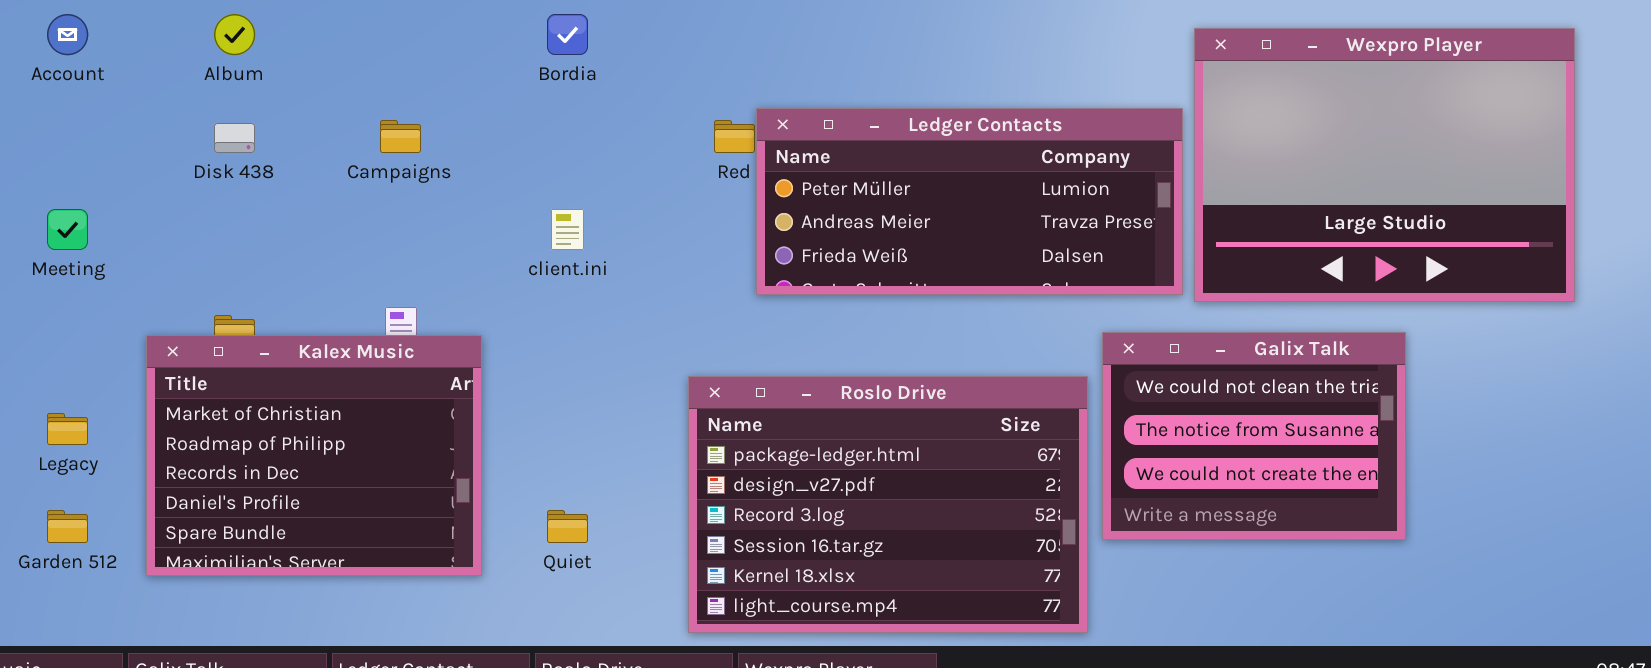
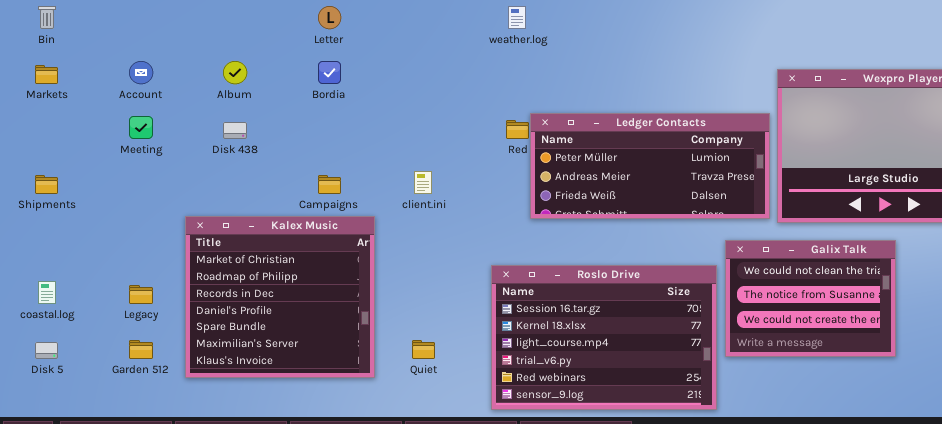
Bordia: [547,14,588,55] -> [318,61,341,84], moved
Campaigns: [380,120,421,153] -> [318,175,341,194], moved
Meeting: [47,209,88,250] -> [129,116,153,139], moved
Kalex Music: [146,335,482,576] -> [185,216,375,378], resized
Roslo Drive: [688,376,1088,633] -> [491,265,717,410], scrolled down 3 rows

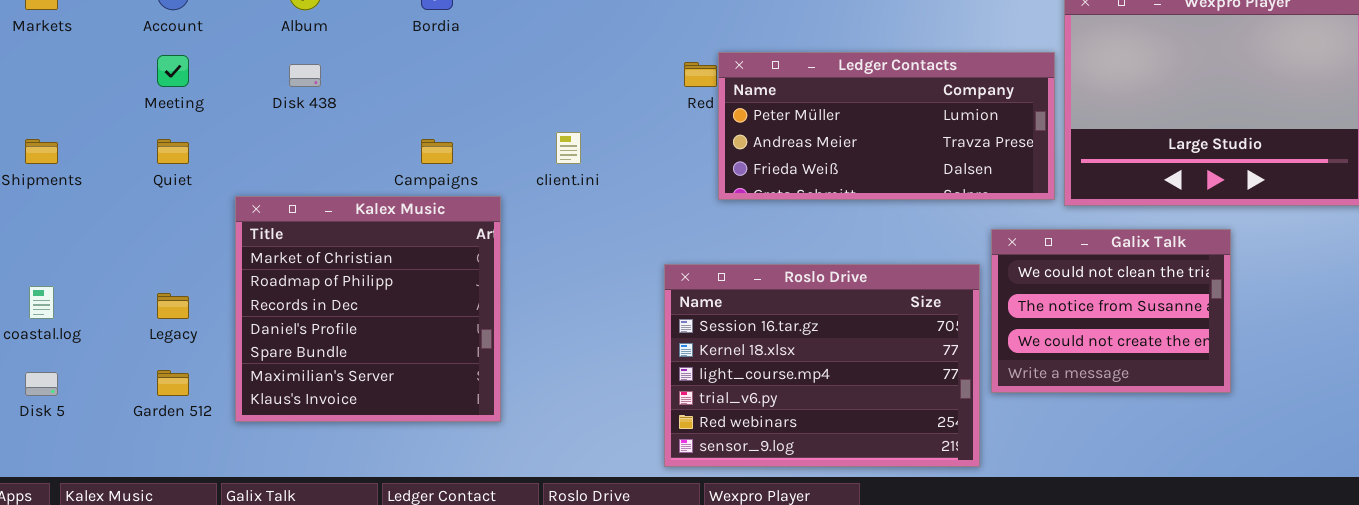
Quiet: [412,340,435,359] -> [157,139,189,164], moved

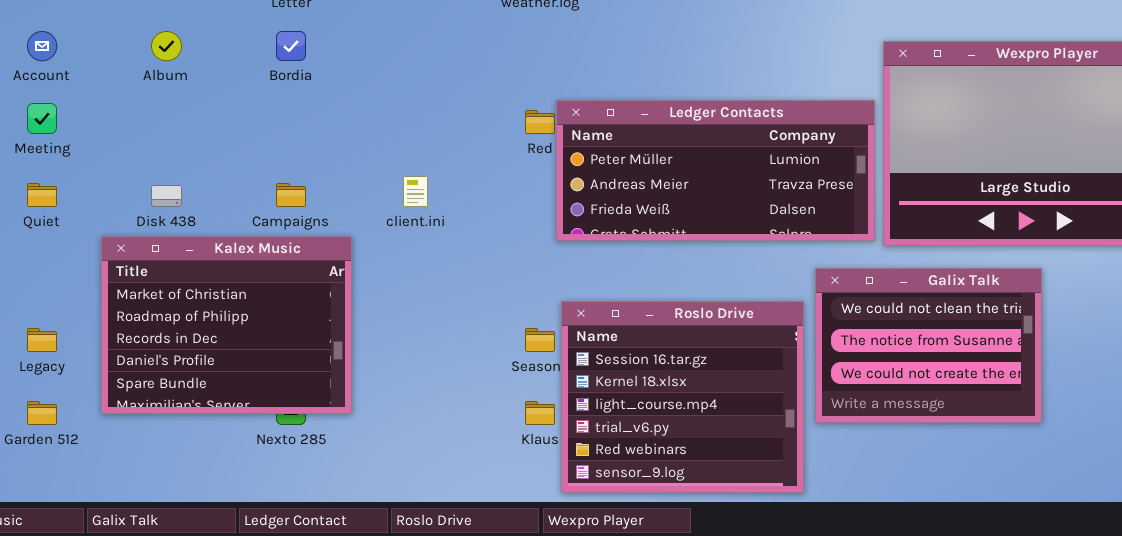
Disk 438: [289,64,321,87] -> [151,185,182,207], moved
Kalex Music: [235,196,501,422] -> [101,236,352,414], resized
Roslo Drive: [664,264,980,467] -> [561,301,804,493], resized

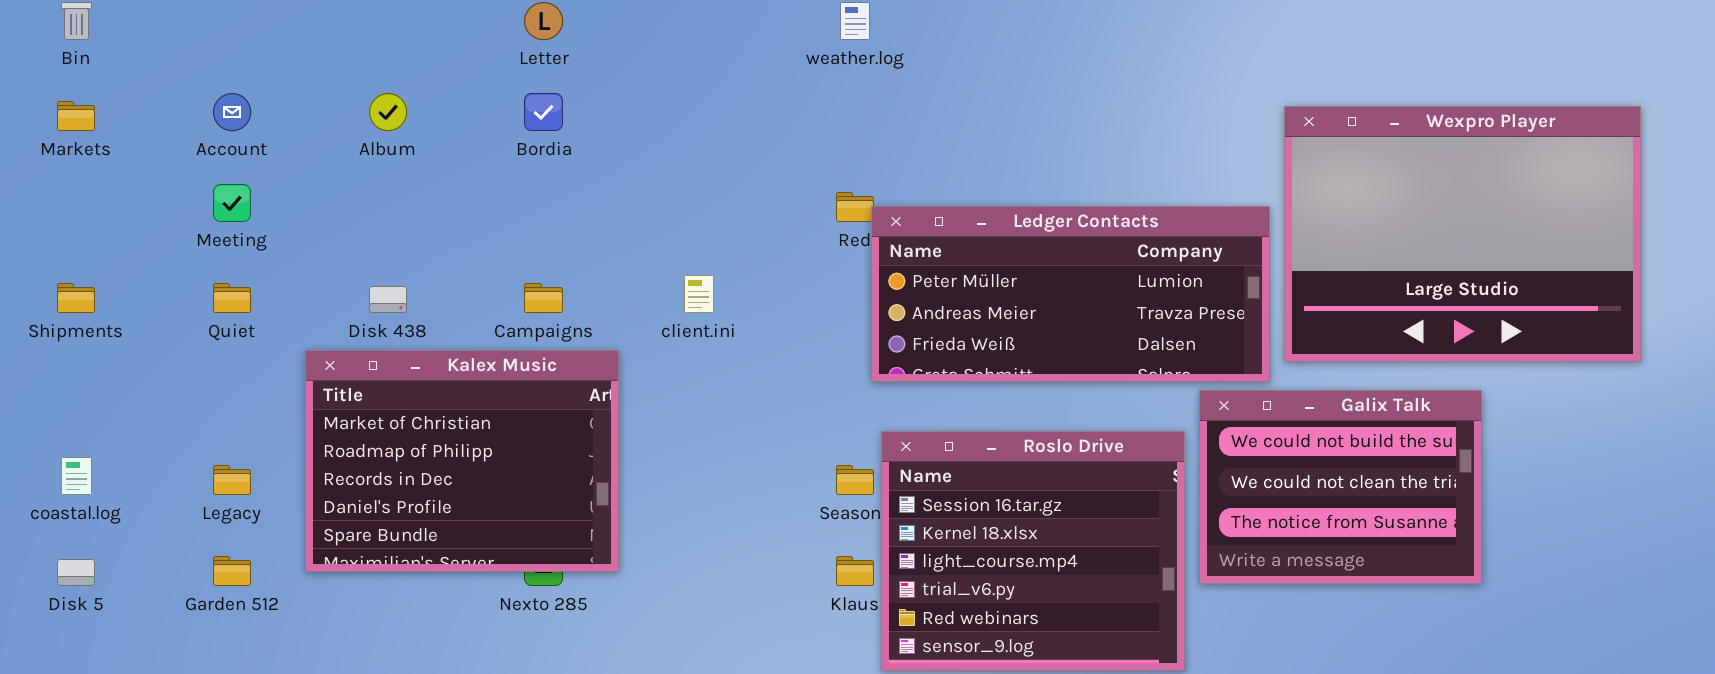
Ledger Contacts: [556,100,875,241] -> [871,206,1270,382], moved
Galix Talk: [815,268,1042,423] -> [1199,390,1482,584], scrolled up 1 row

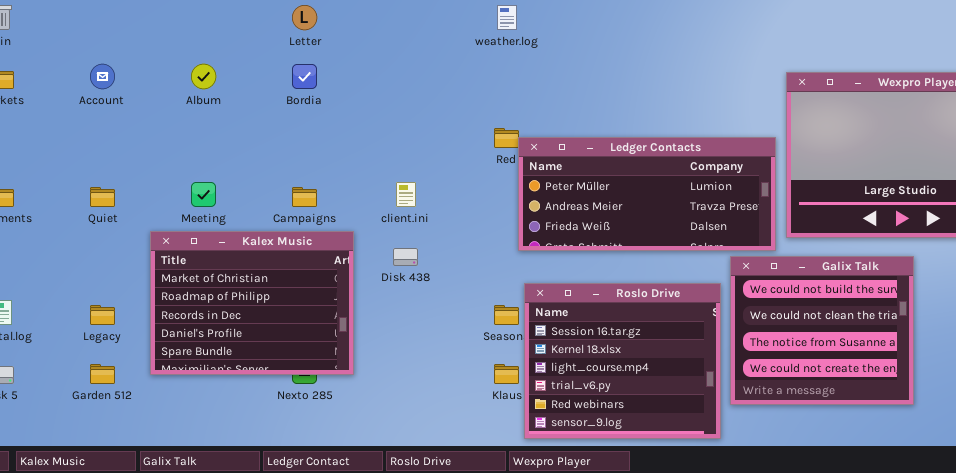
Meeting: [213,184,251,222] -> [191,182,216,207], moved
Disk 438: [369,286,407,313] -> [393,248,418,266], moved
Galix Talk: [1199,390,1482,584] -> [730,256,914,405], resized

